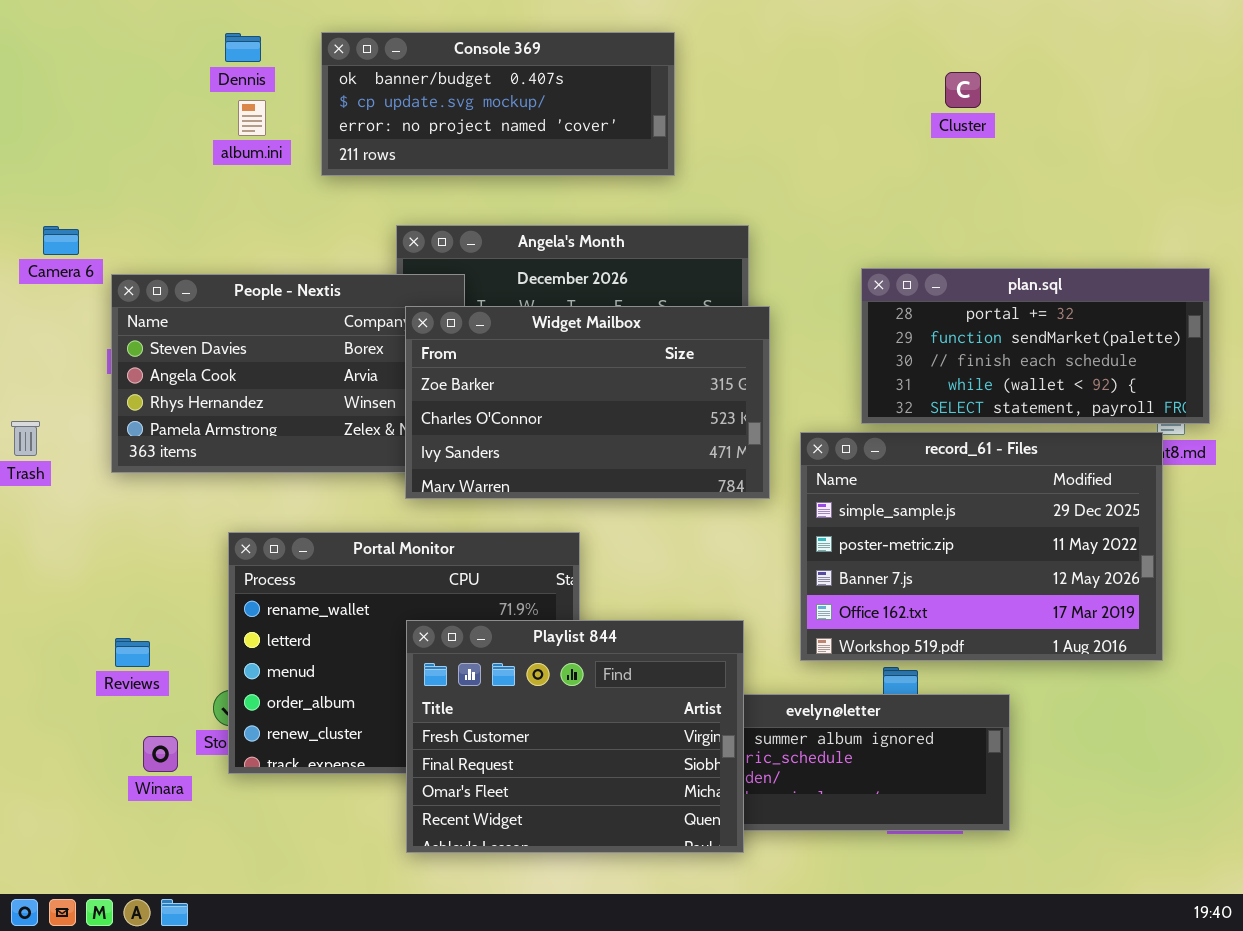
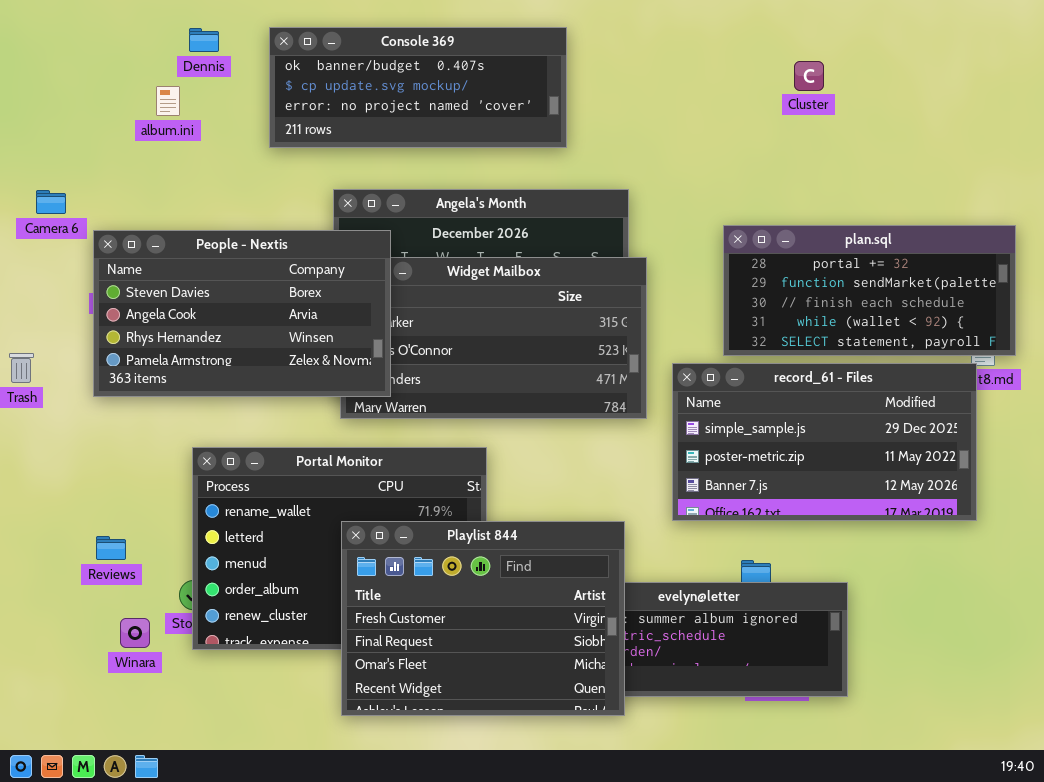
album.ini: [238,100,266,136] -> [156,86,180,116], moved
People - Nextis: [111,274,465,473] -> [93,230,391,397], raised
record_61 - Files: [800,432,1163,661] -> [672,363,977,521], resized

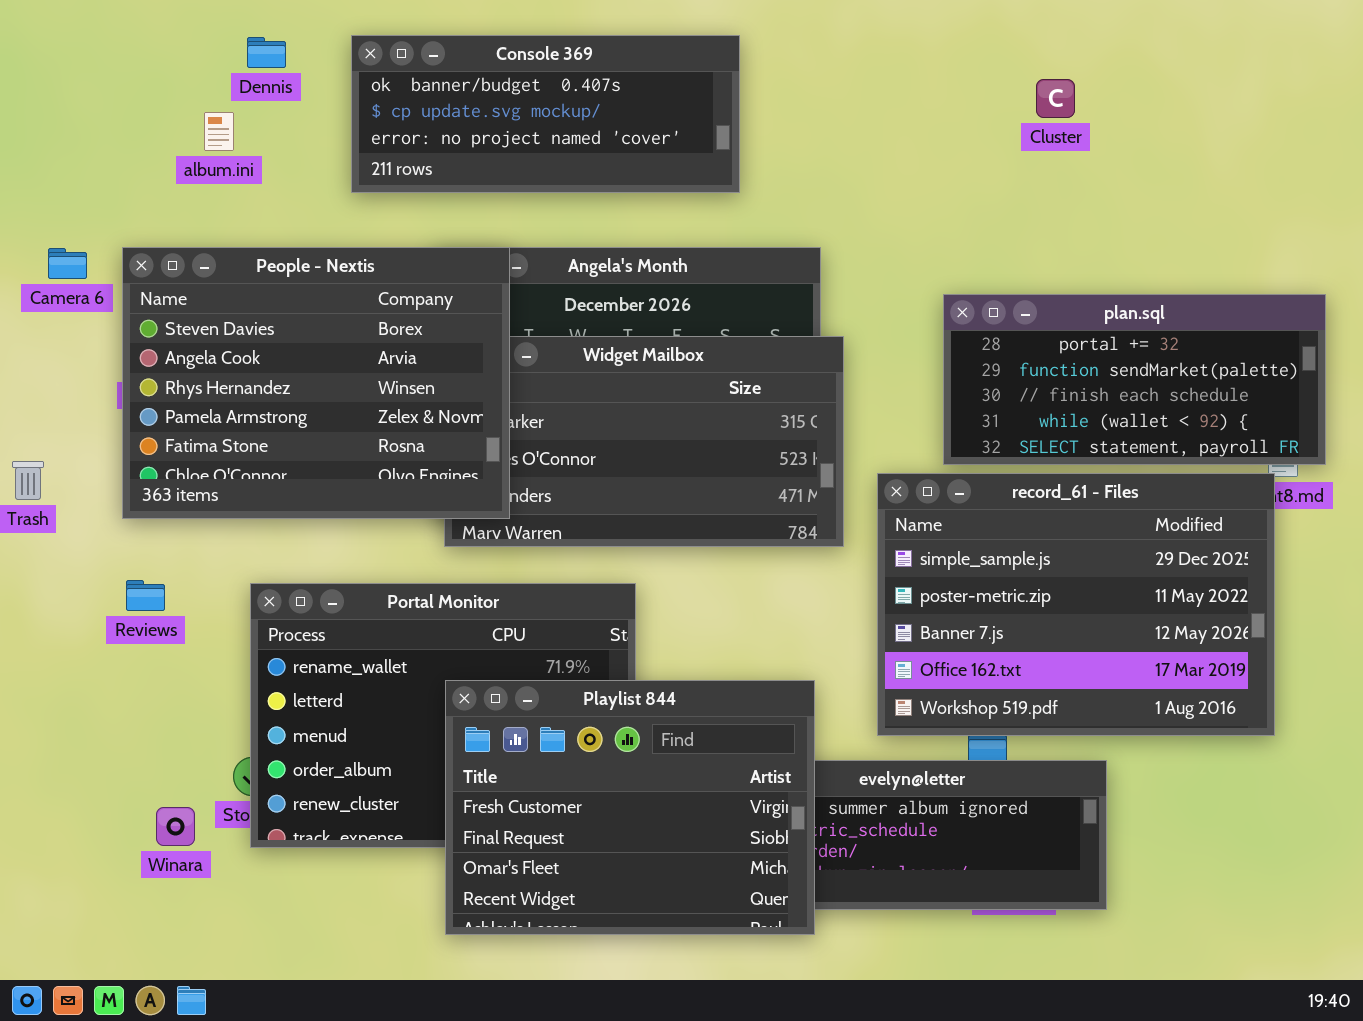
People - Nextis: [93,230,391,397] -> [122,247,510,519], resized
record_61 - Files: [672,363,977,521] -> [877,473,1275,736], resized
Reviews: [96,536,126,560] -> [126,580,165,611], moved

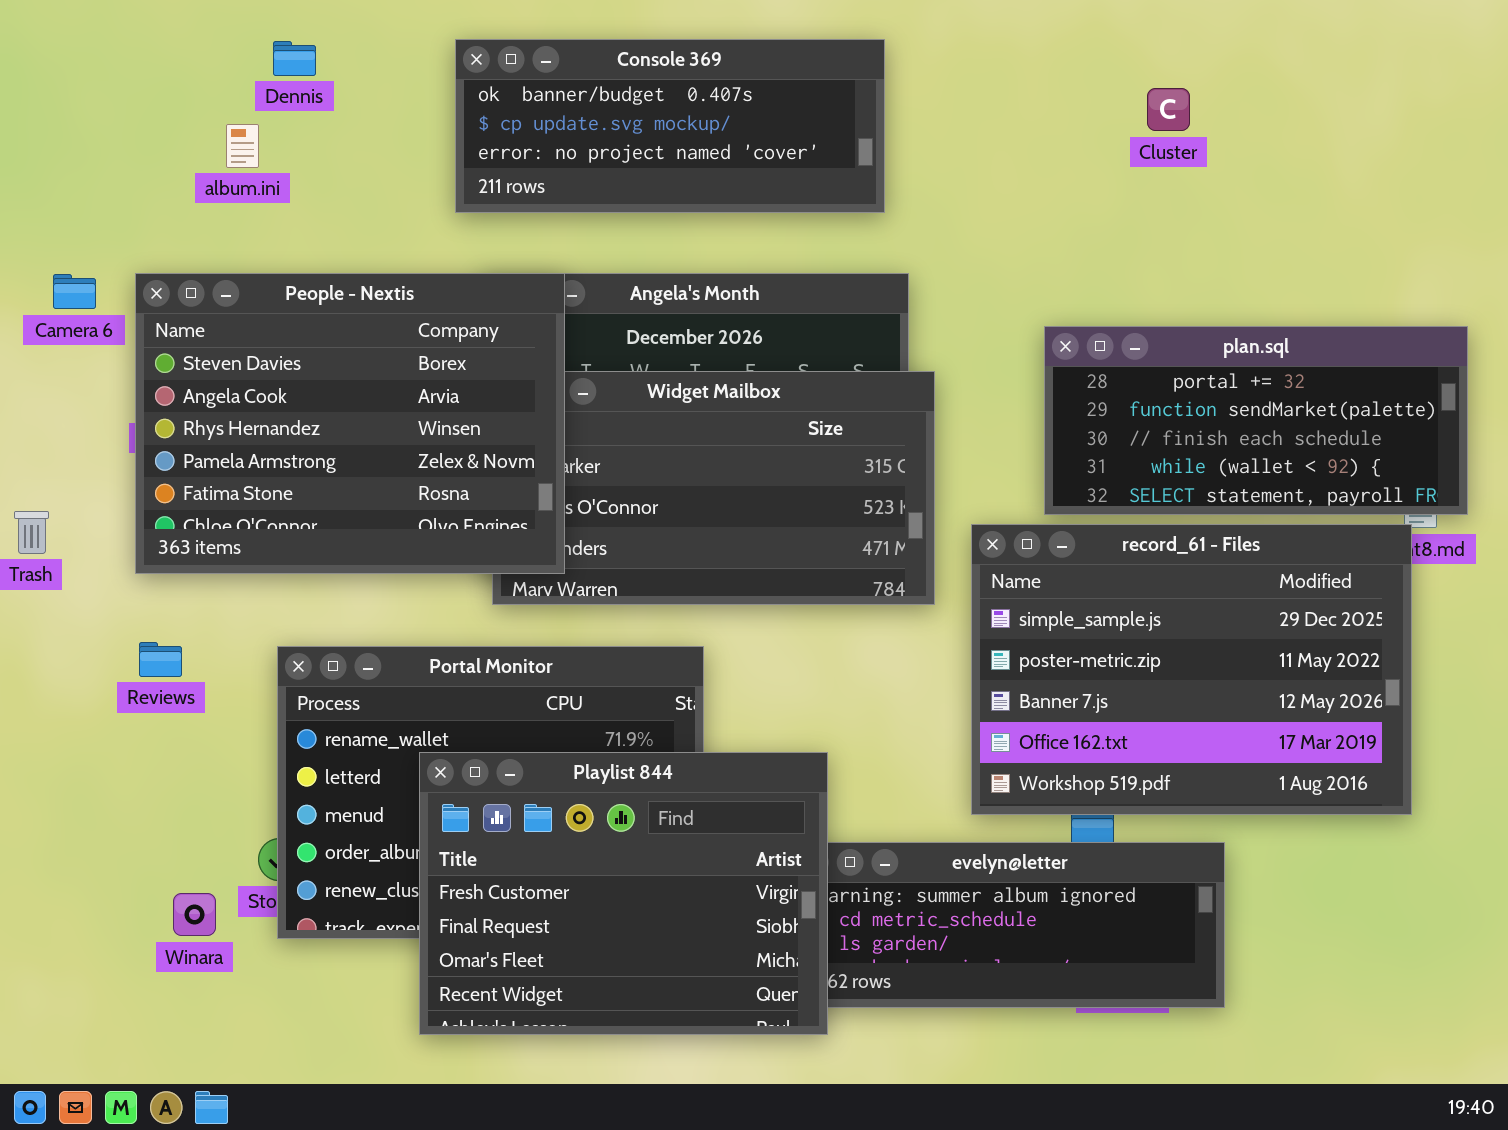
Console 369: [351,35,740,193] -> [455,39,885,213], moved
Playlist 844: [445,680,815,935] -> [419,752,828,1035], moved

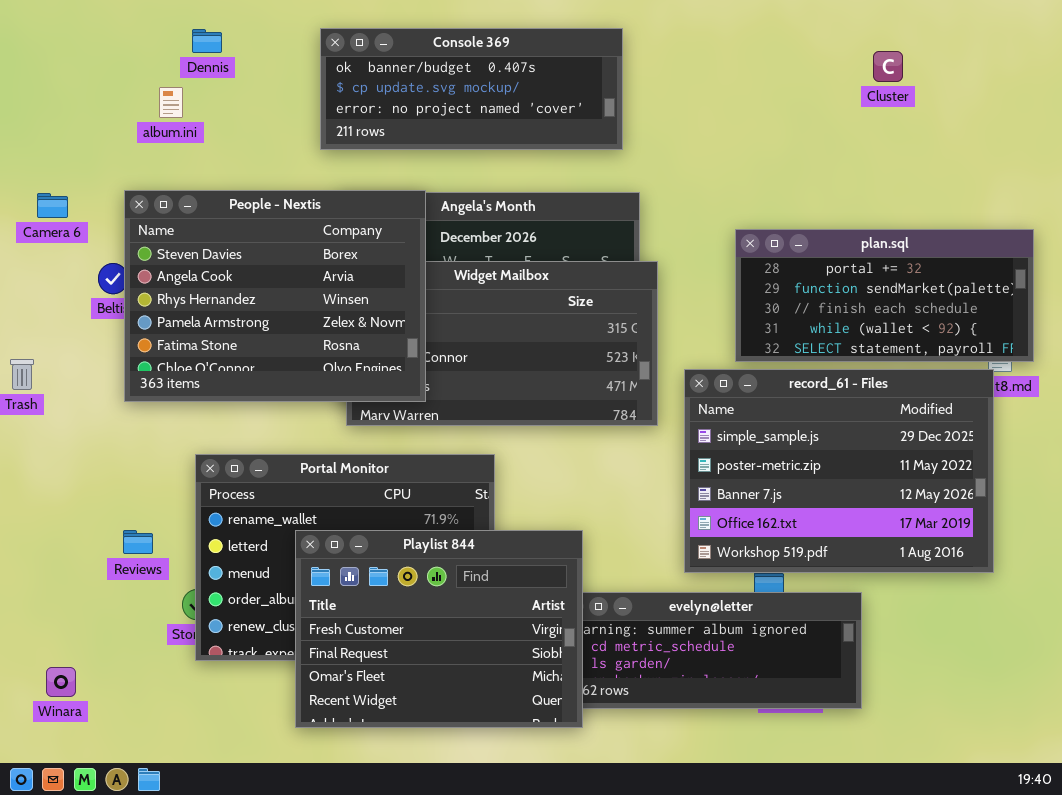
Cluster: [1147,88,1190,131] -> [873,51,903,82], moved
People - Nextis: [135,273,565,574] -> [124,190,426,402], moved
Reviews: [139,642,182,677] -> [123,530,153,554], moved
Winara: [173,893,216,936] -> [46,667,76,697], moved

